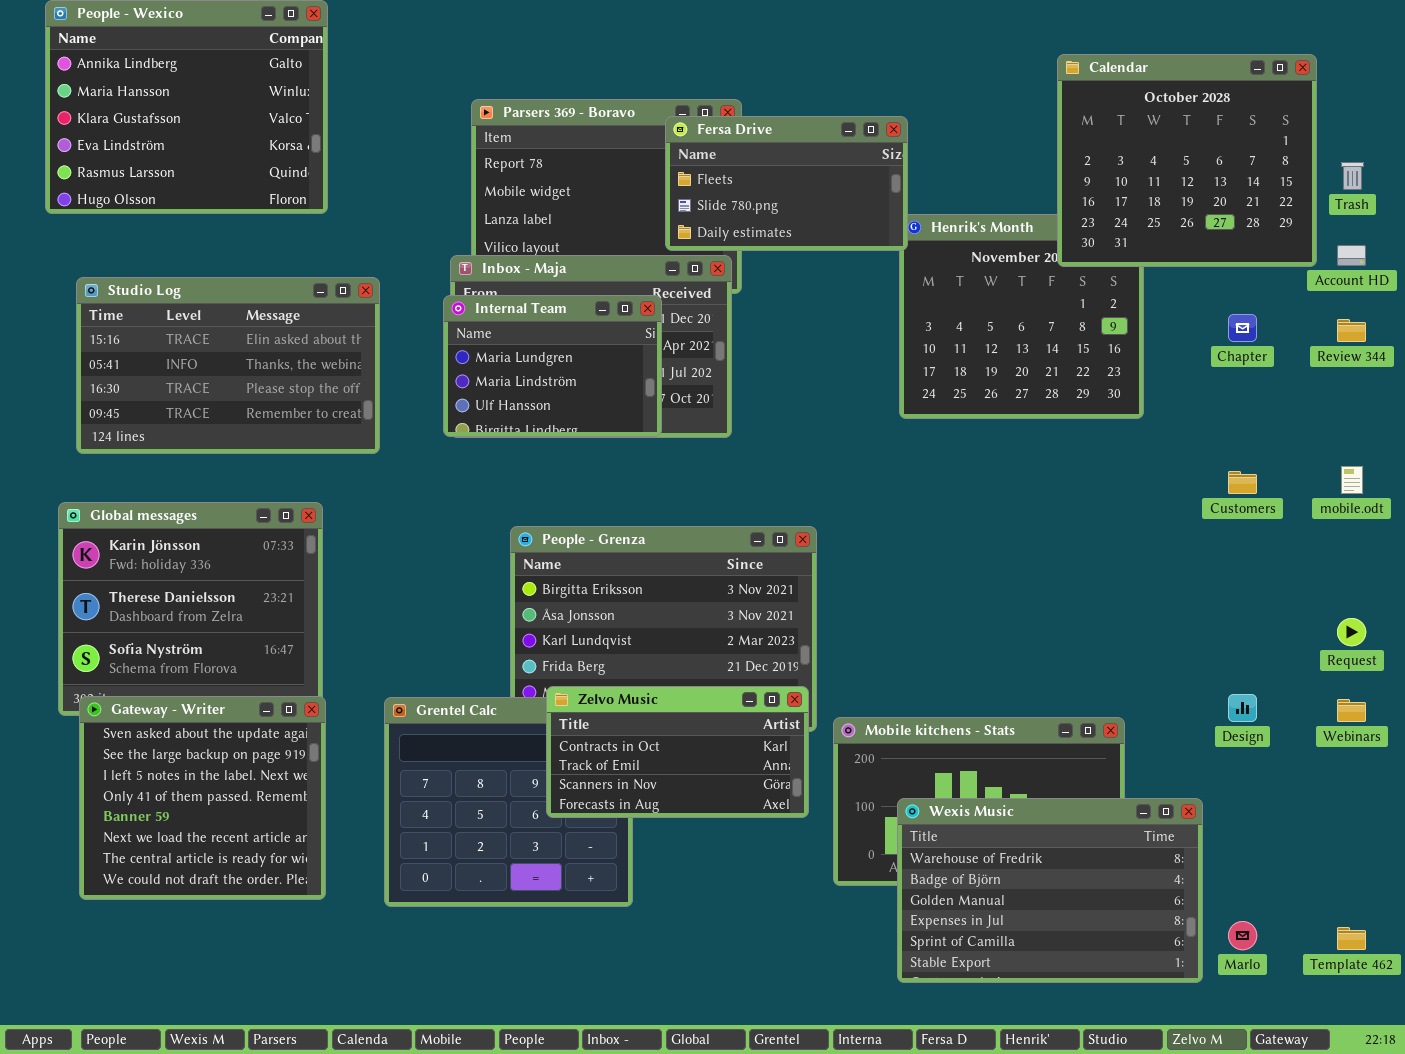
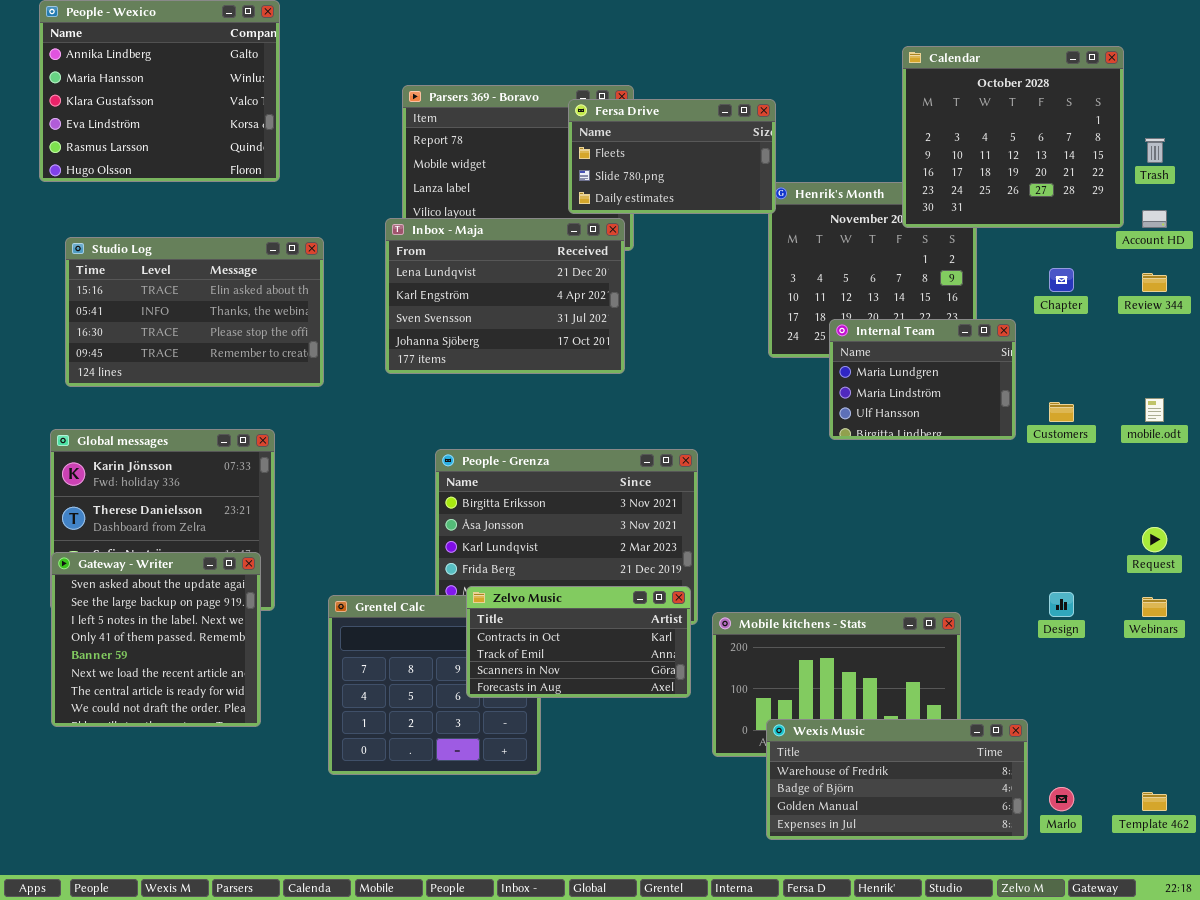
Internal Team: [443,295,662,437] -> [829,319,1016,440], moved
Gateway - Writer: [79,696,326,900] -> [51,552,261,727], moved
Wexis Music: [897,798,1203,983] -> [766,719,1028,840], resized

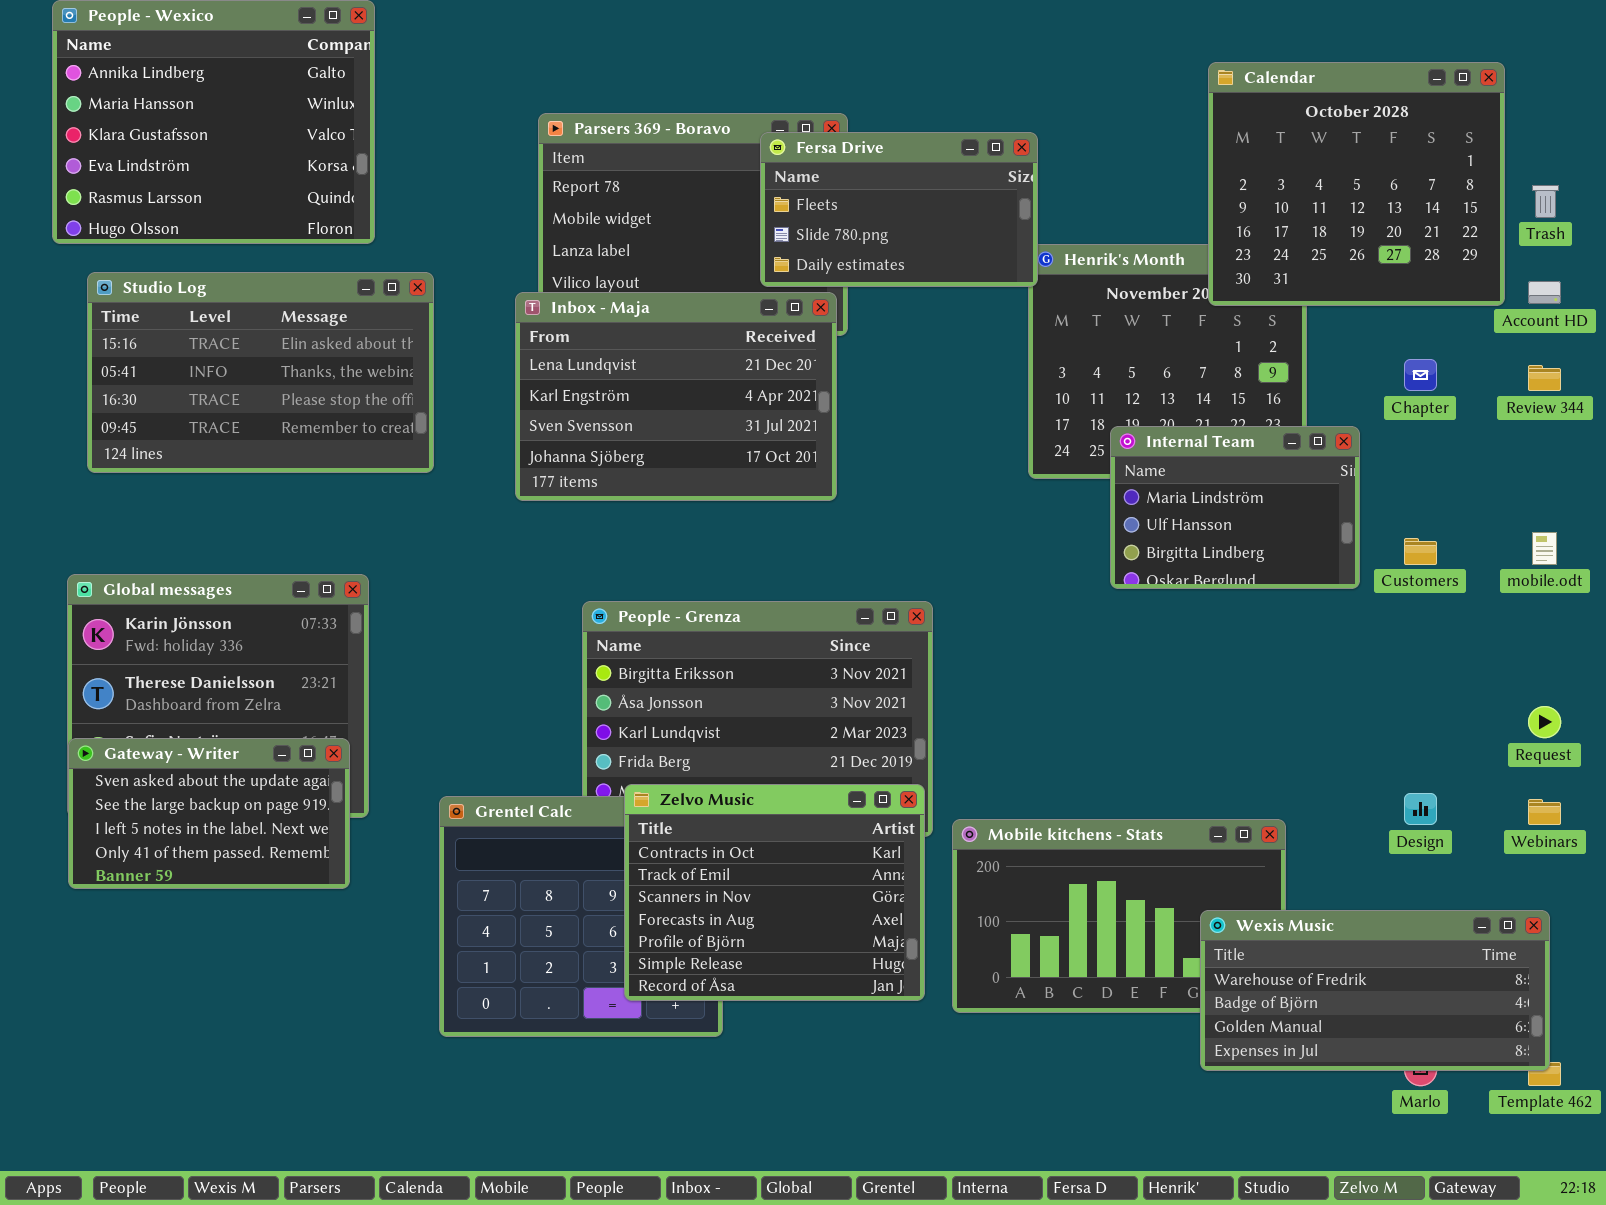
Studio Log: [65,237,324,387] -> [87,272,434,473], moved
Internal Team: [829,319,1016,440] -> [1110,426,1360,589], scrolled down 1 row
Gateway - Writer: [51,552,261,727] -> [68,738,350,889], resized
Zelvo Music: [466,586,691,698] -> [624,784,925,1001], resized
Wexis Music: [766,719,1028,840] -> [1200,910,1550,1071], moved

